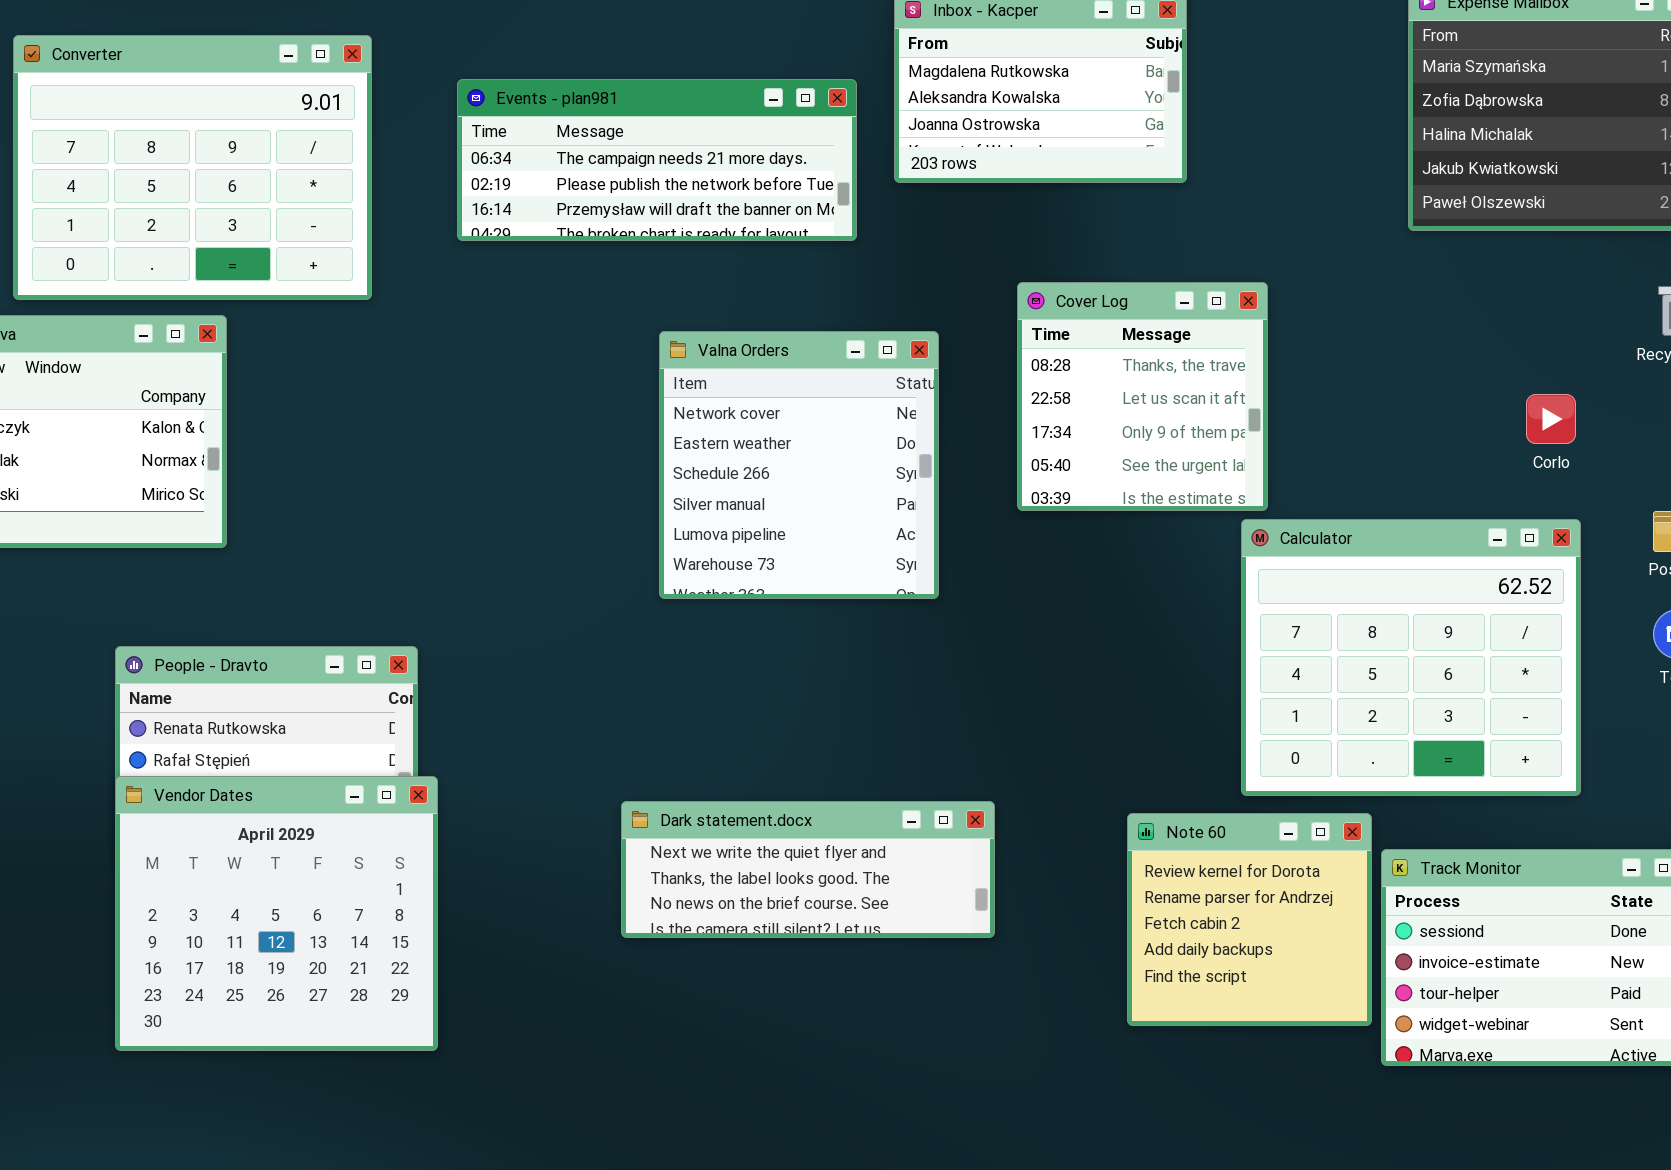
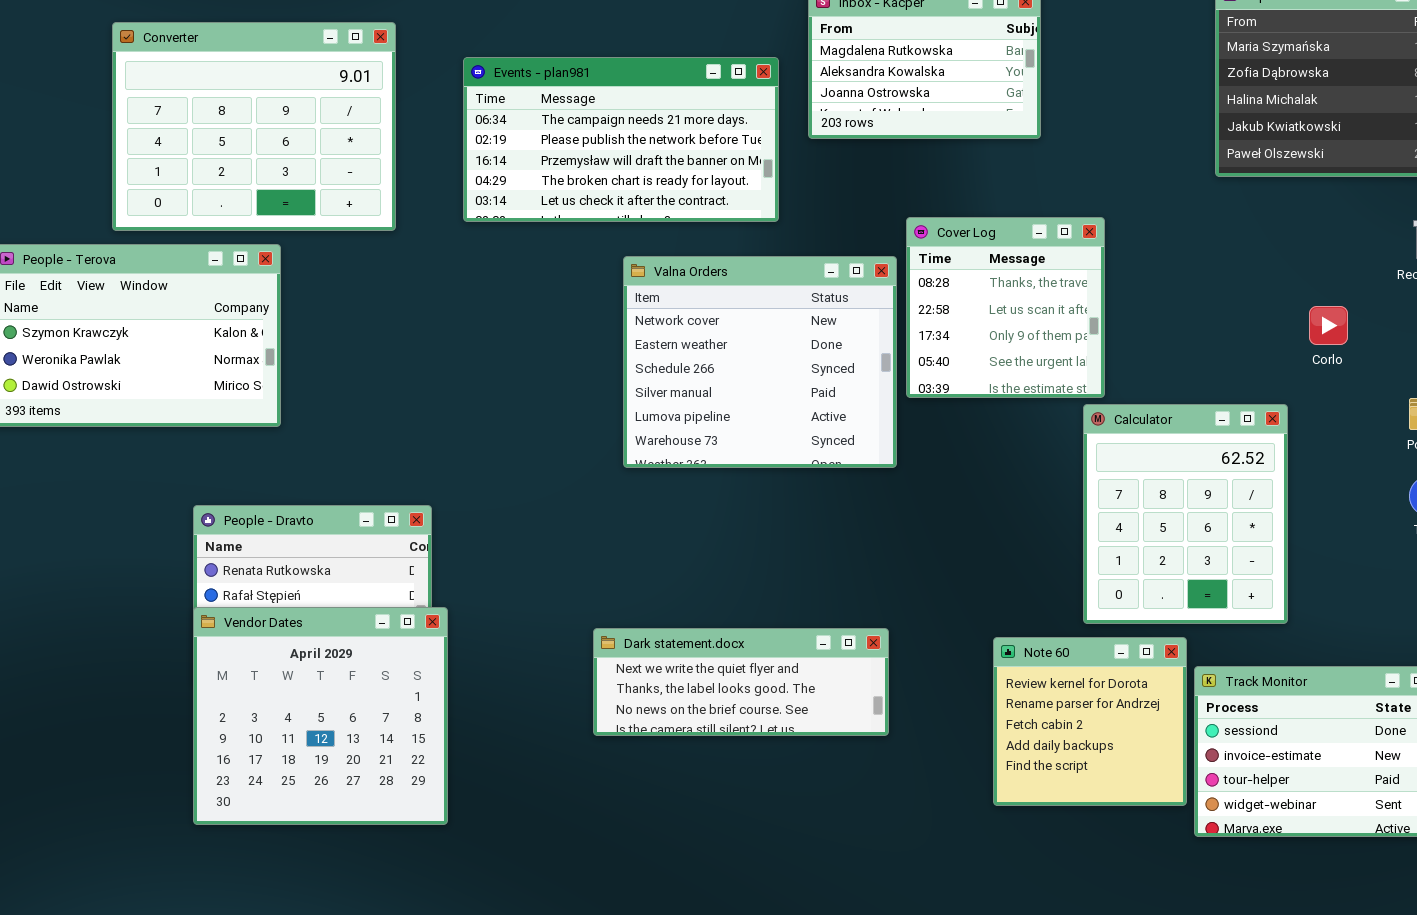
Events - plan981: [457,79,857,241] -> [463,57,779,222], resized
Valna Orders: [659,331,939,599] -> [623,256,897,468], resized
Calculator: [1241,519,1581,796] -> [1083,404,1288,624], resized

